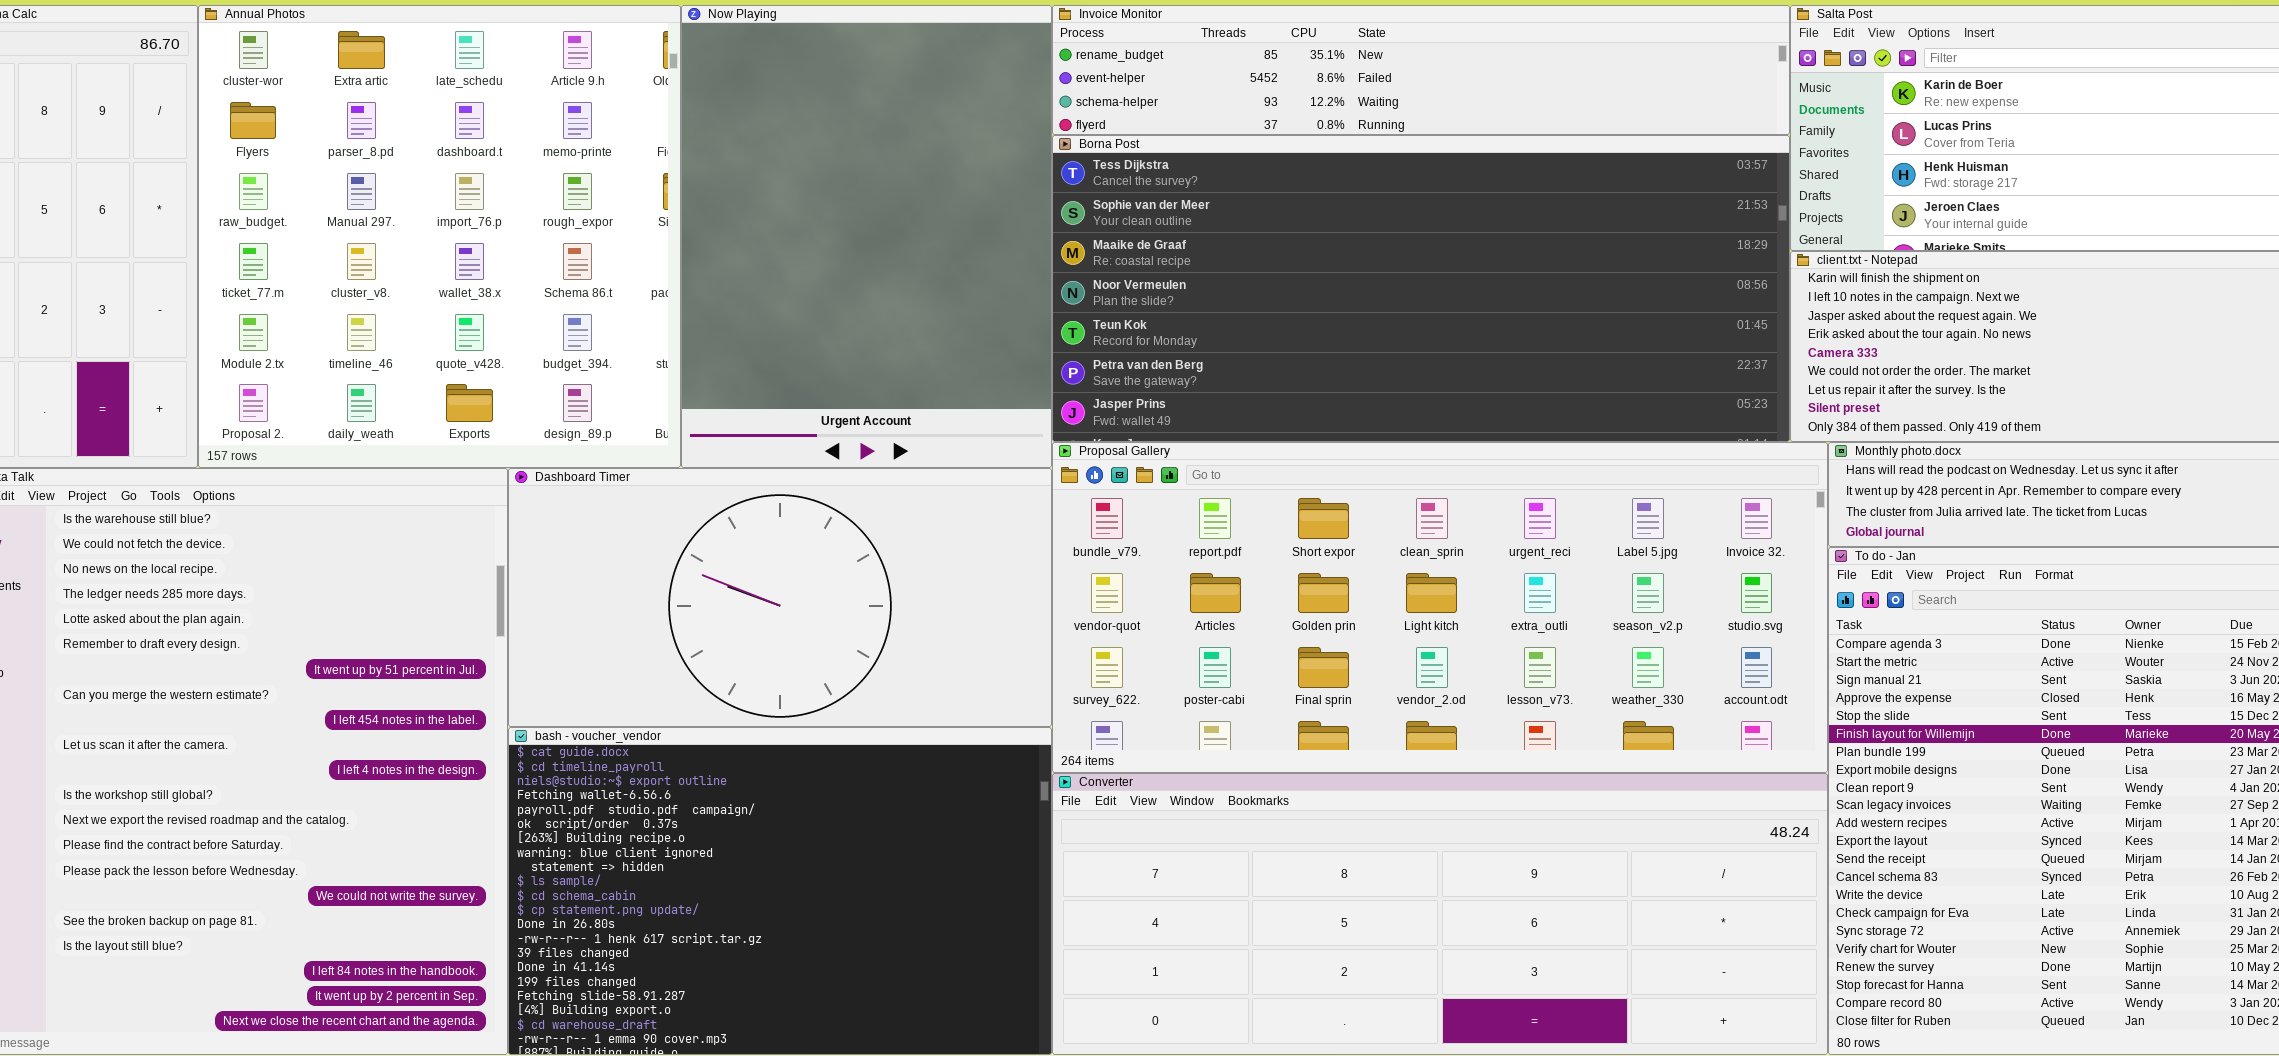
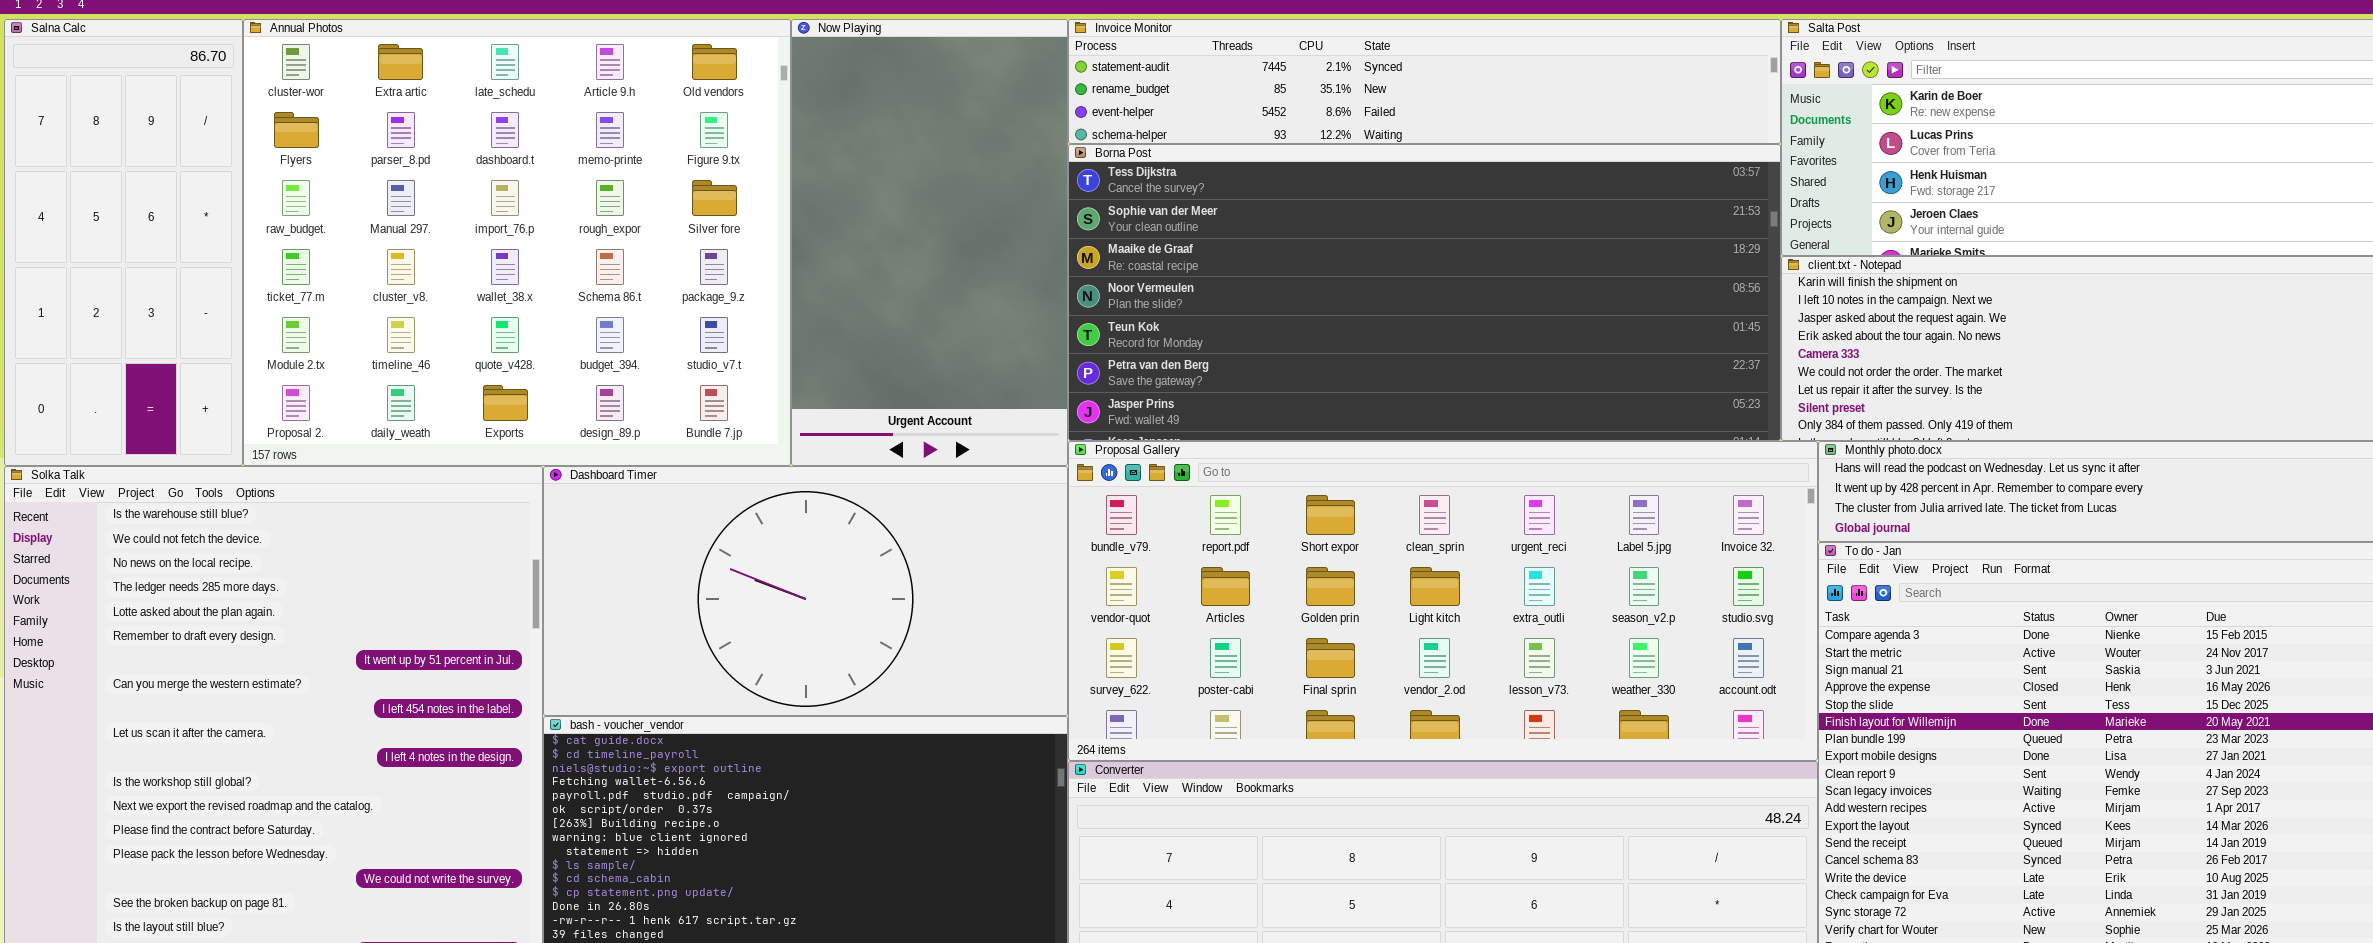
Annual Photos: [198,5,681,468] -> [243,19,791,466], resized
Now Playing: [681,5,1052,468] -> [791,19,1068,466], resized
Invoice Monitor: [1052,5,1790,135] -> [1068,19,1781,144], scrolled up 1 row

